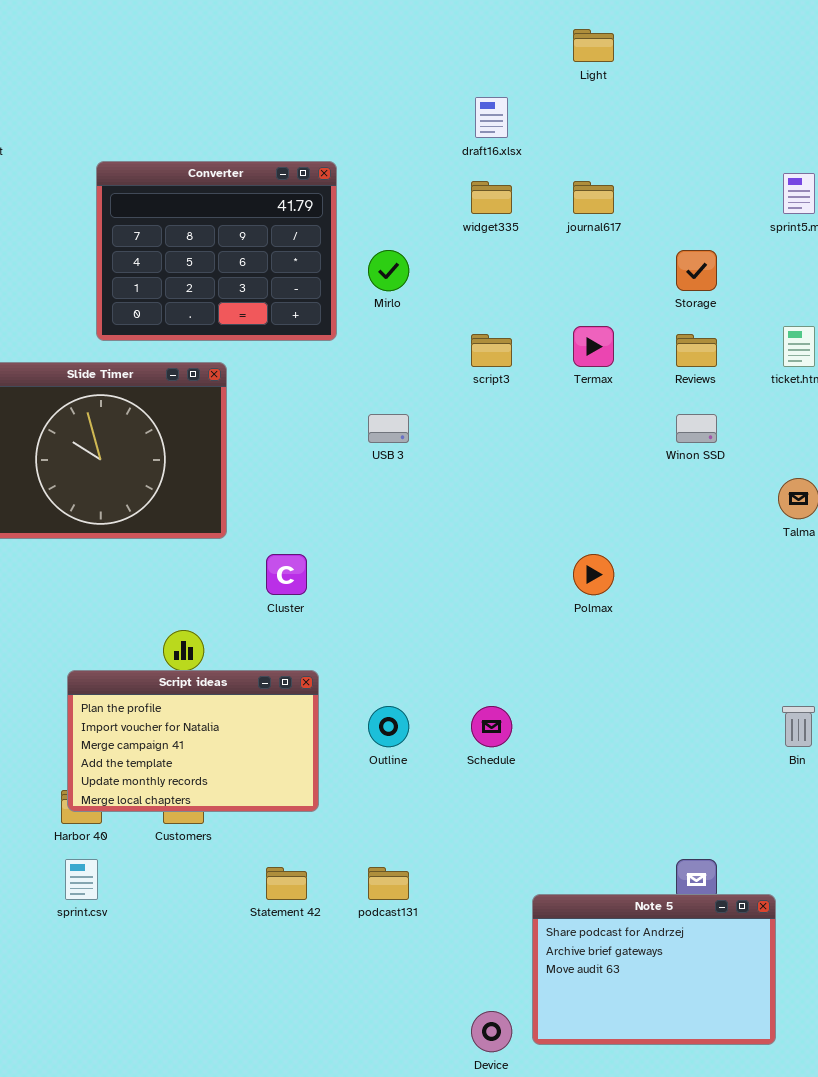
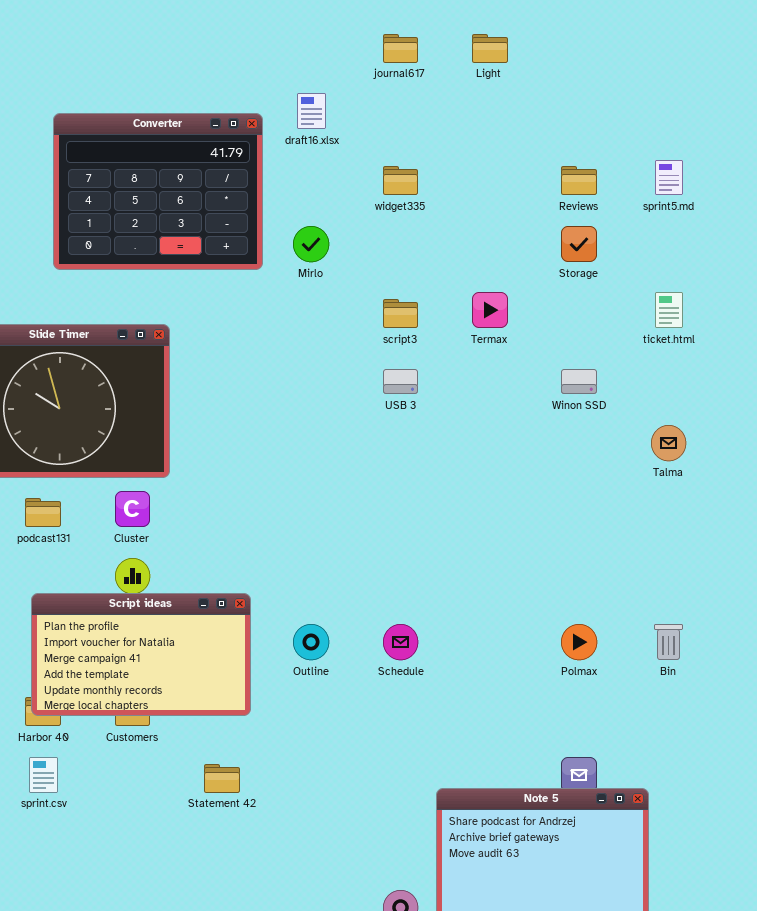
draft16.xlsx: [475,97,508,138] -> [297,93,326,129], moved
Converter: [96,161,337,341] -> [53,113,263,270], moved
journal617: [573,181,614,214] -> [383,34,418,63], moved
Reviews: [676,334,717,367] -> [561,166,597,195], moved
USB 3: [368,414,409,443] -> [383,369,418,394], moved
Cluster: [266,554,307,595] -> [115,491,150,527], moved
Polmax: [573,554,614,595] -> [561,624,597,660], moved
podcast131: [368,867,409,900] -> [25,498,61,527], moved

